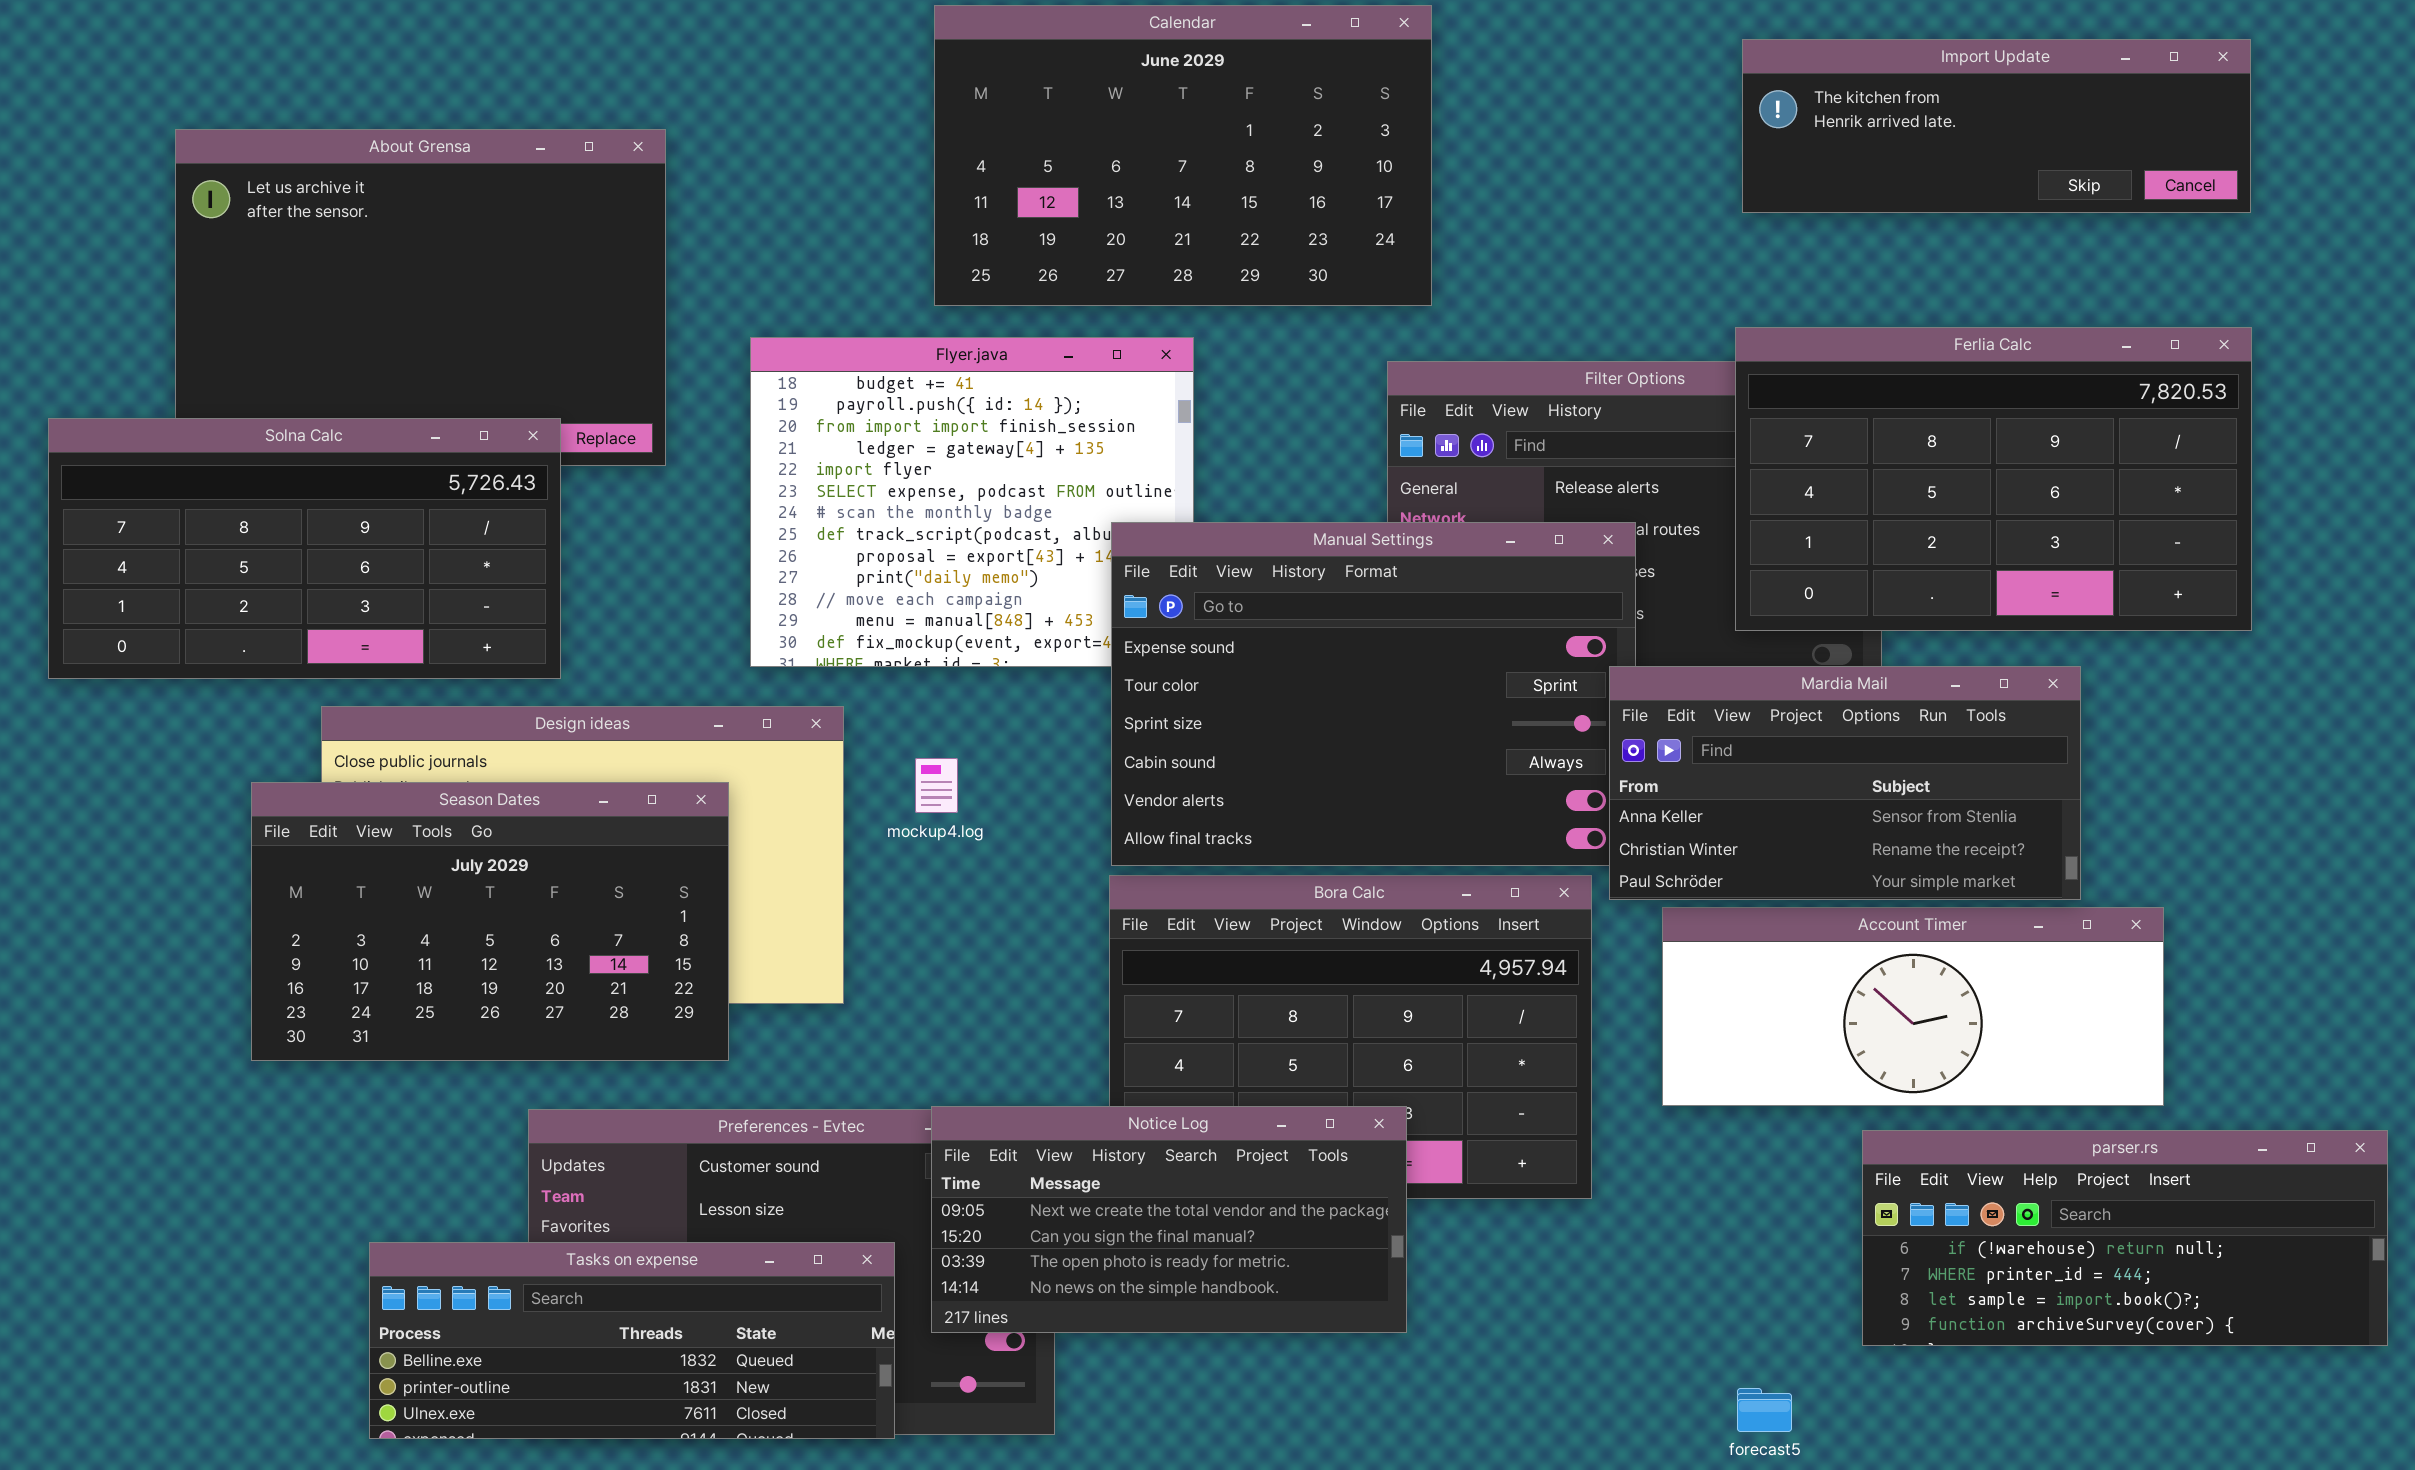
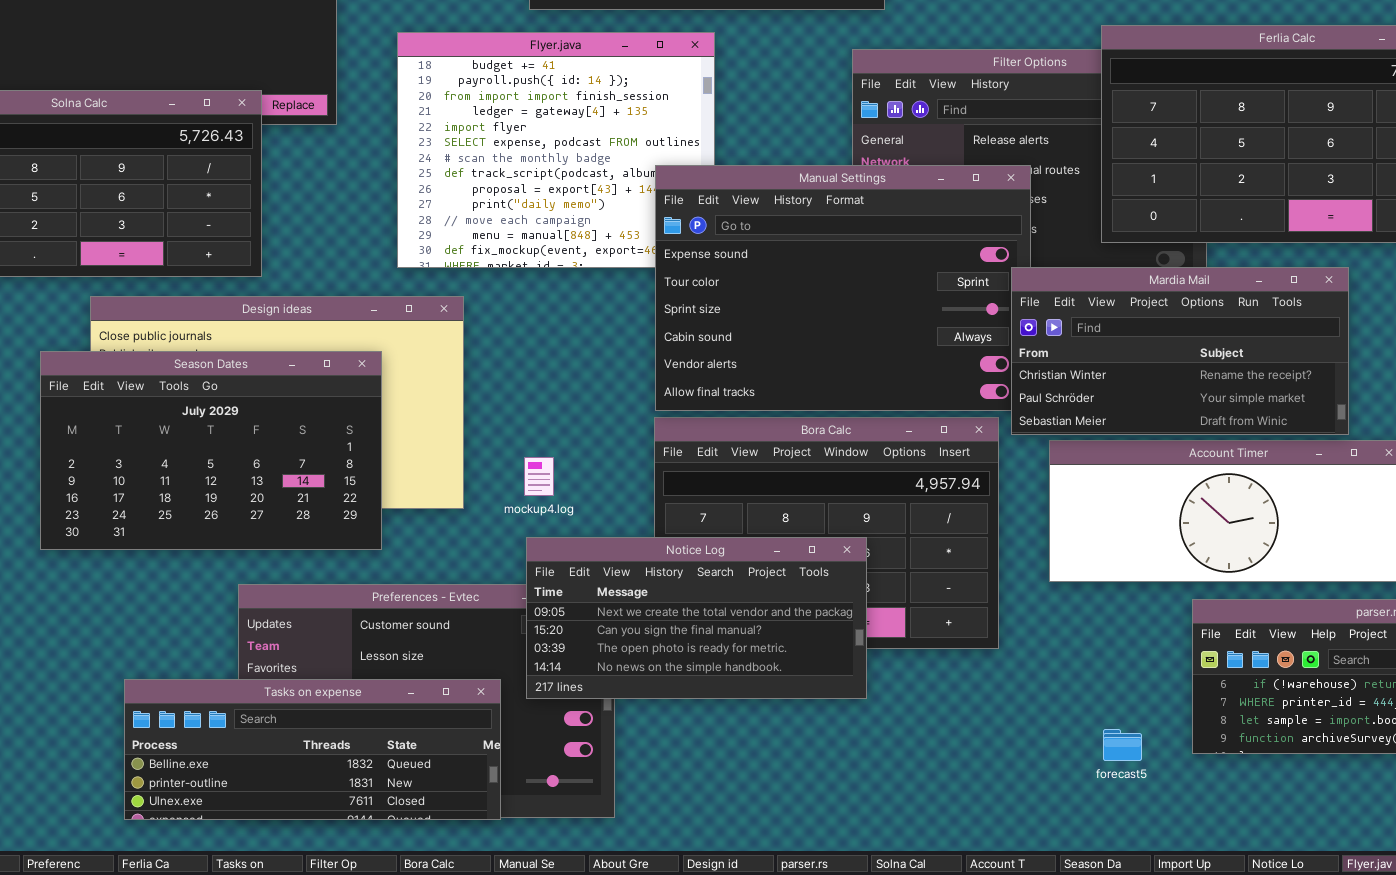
Mardia Mail: [1609,666,2081,900] -> [1011,267,1349,435], scrolled down 1 row
mockup4.log: [915,758,958,813] -> [524,457,554,496], moved
Notice Log: [931,1106,1407,1333] -> [526,537,867,699], moved
forecast5: [1737,1388,1792,1432] -> [1103,729,1142,761], moved

